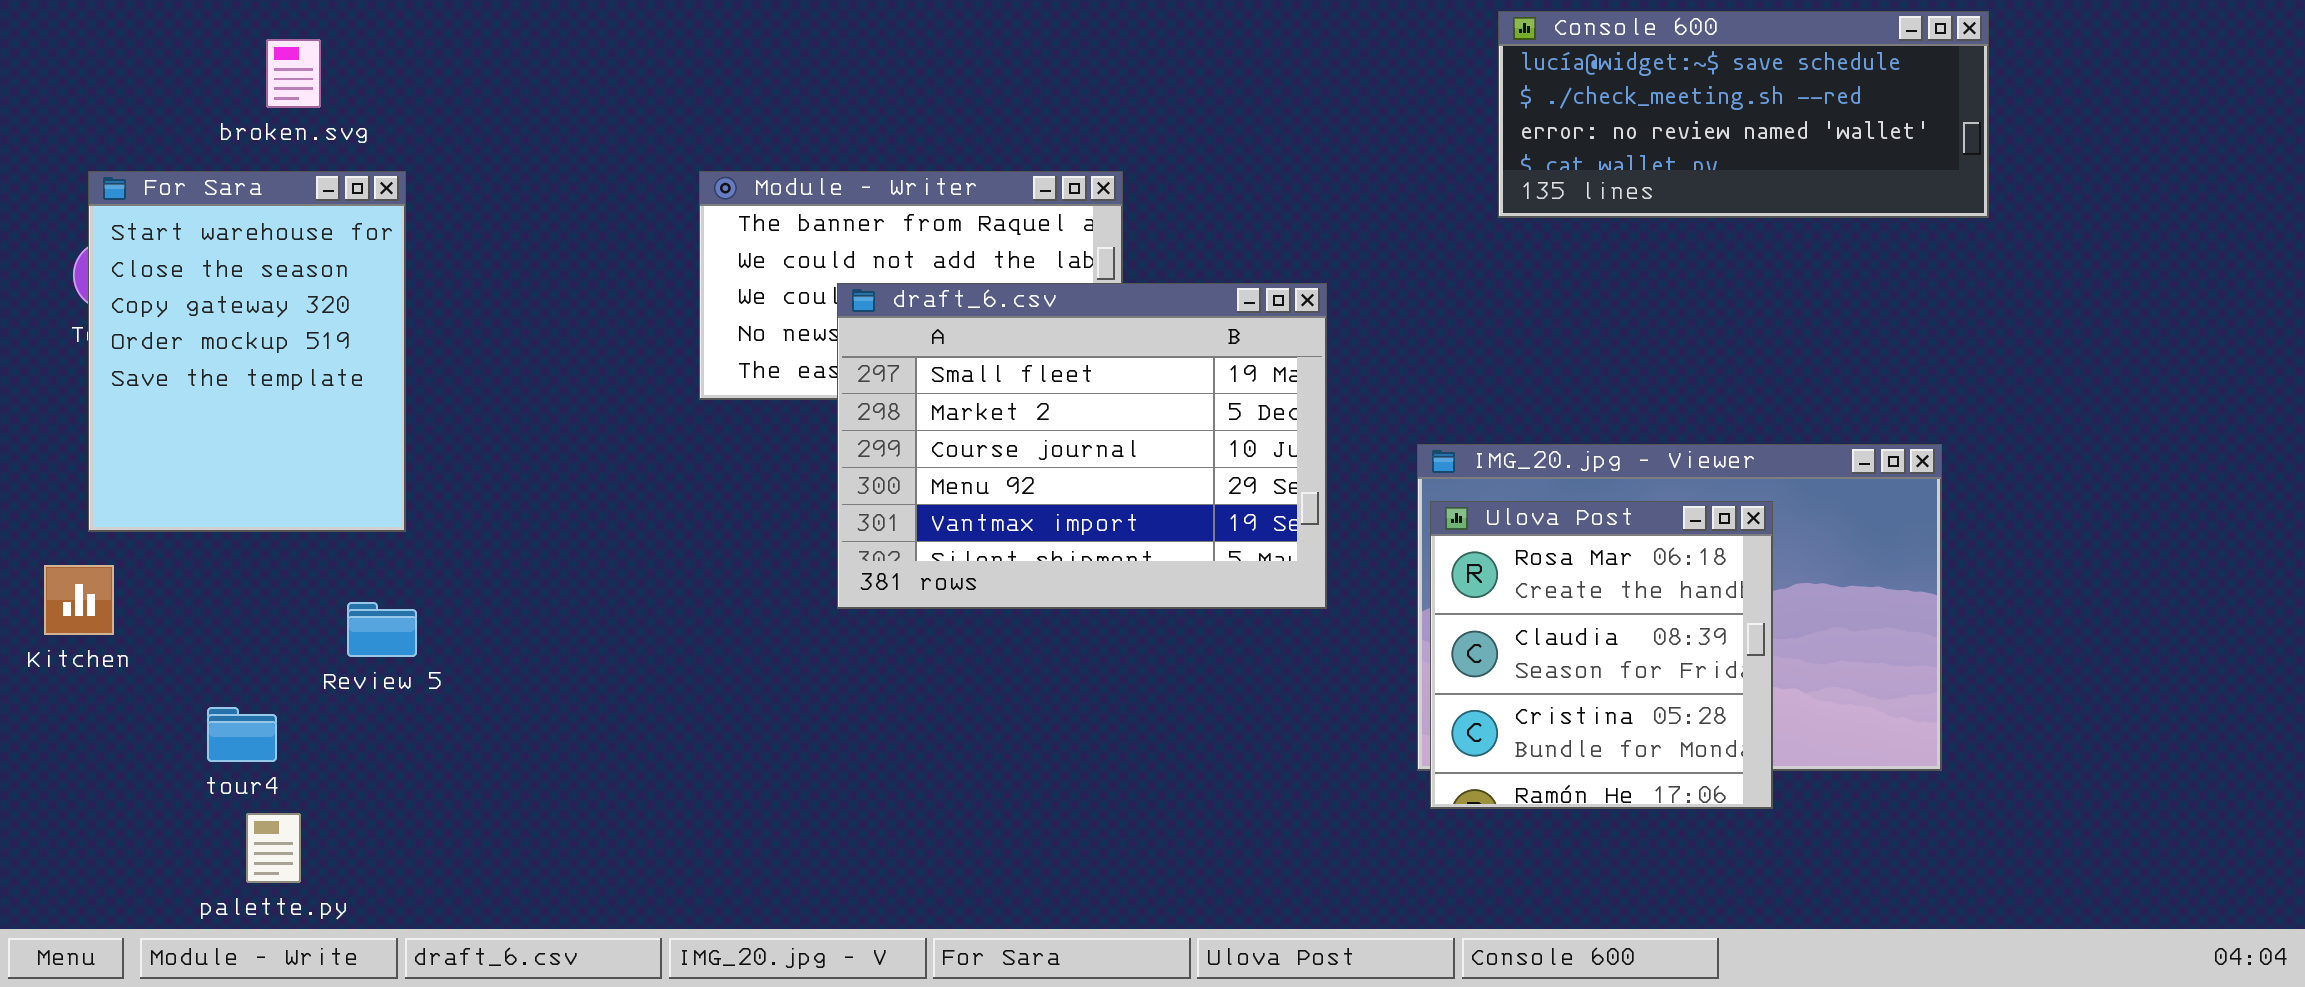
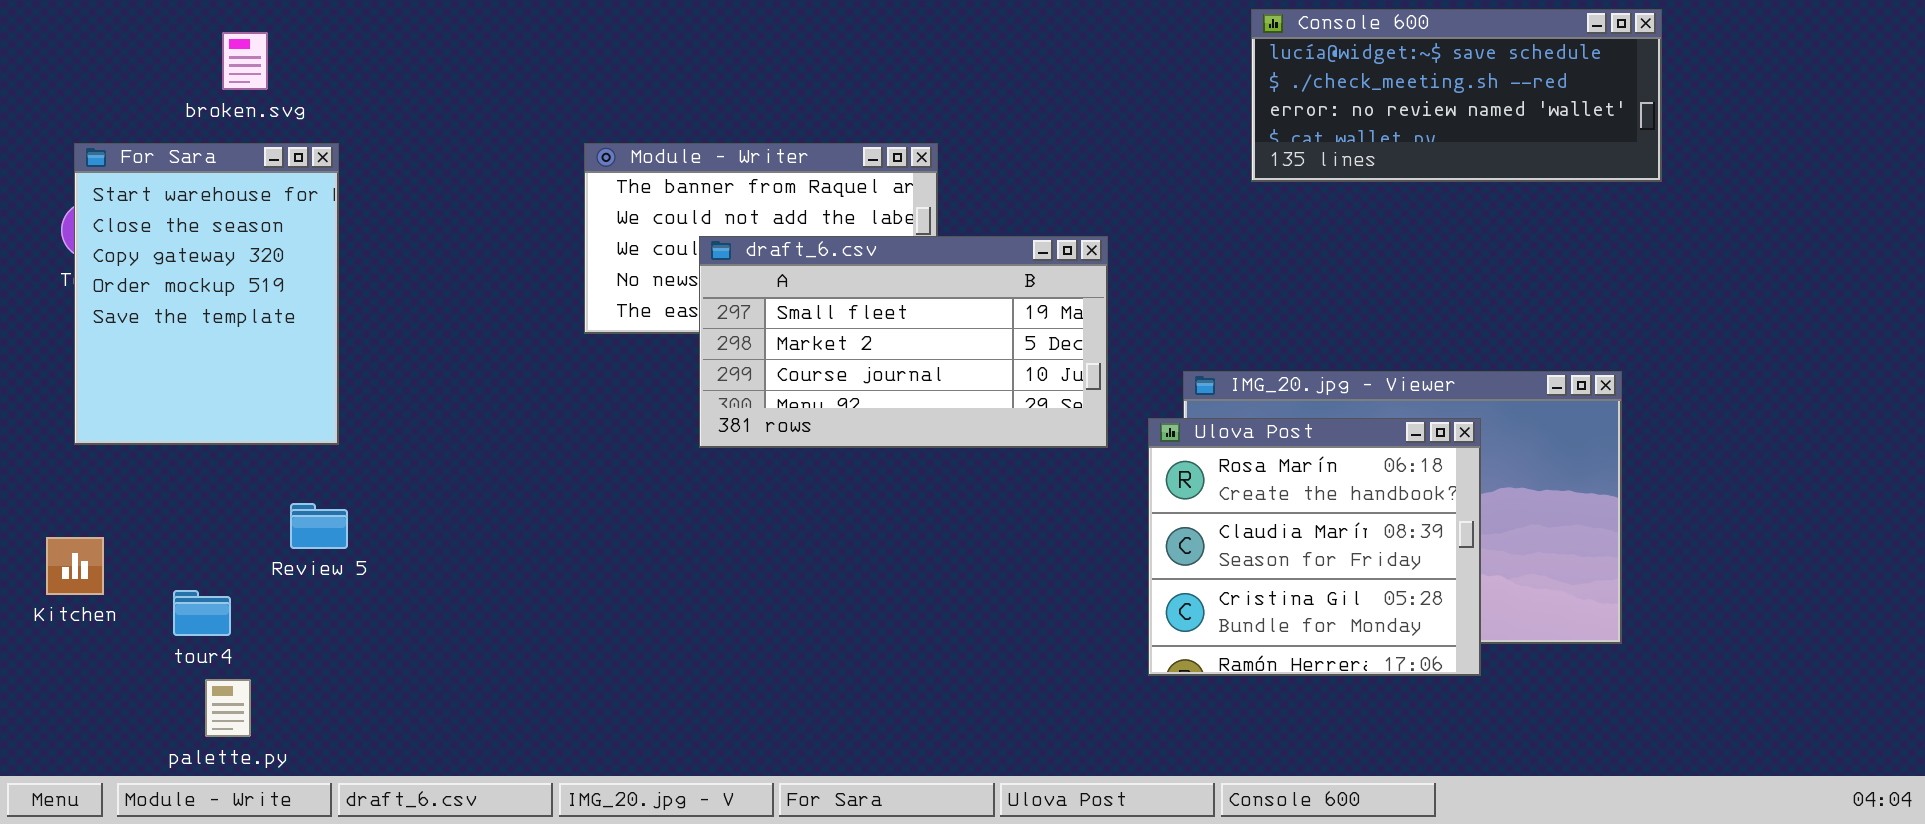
draft_6.csv: [837,283,1327,609] -> [699,236,1108,448], resized
Ulova Post: [1430,501,1773,809] -> [1148,418,1481,676], resized
Kitchen: [44,565,114,635] -> [46,537,104,595], moved

